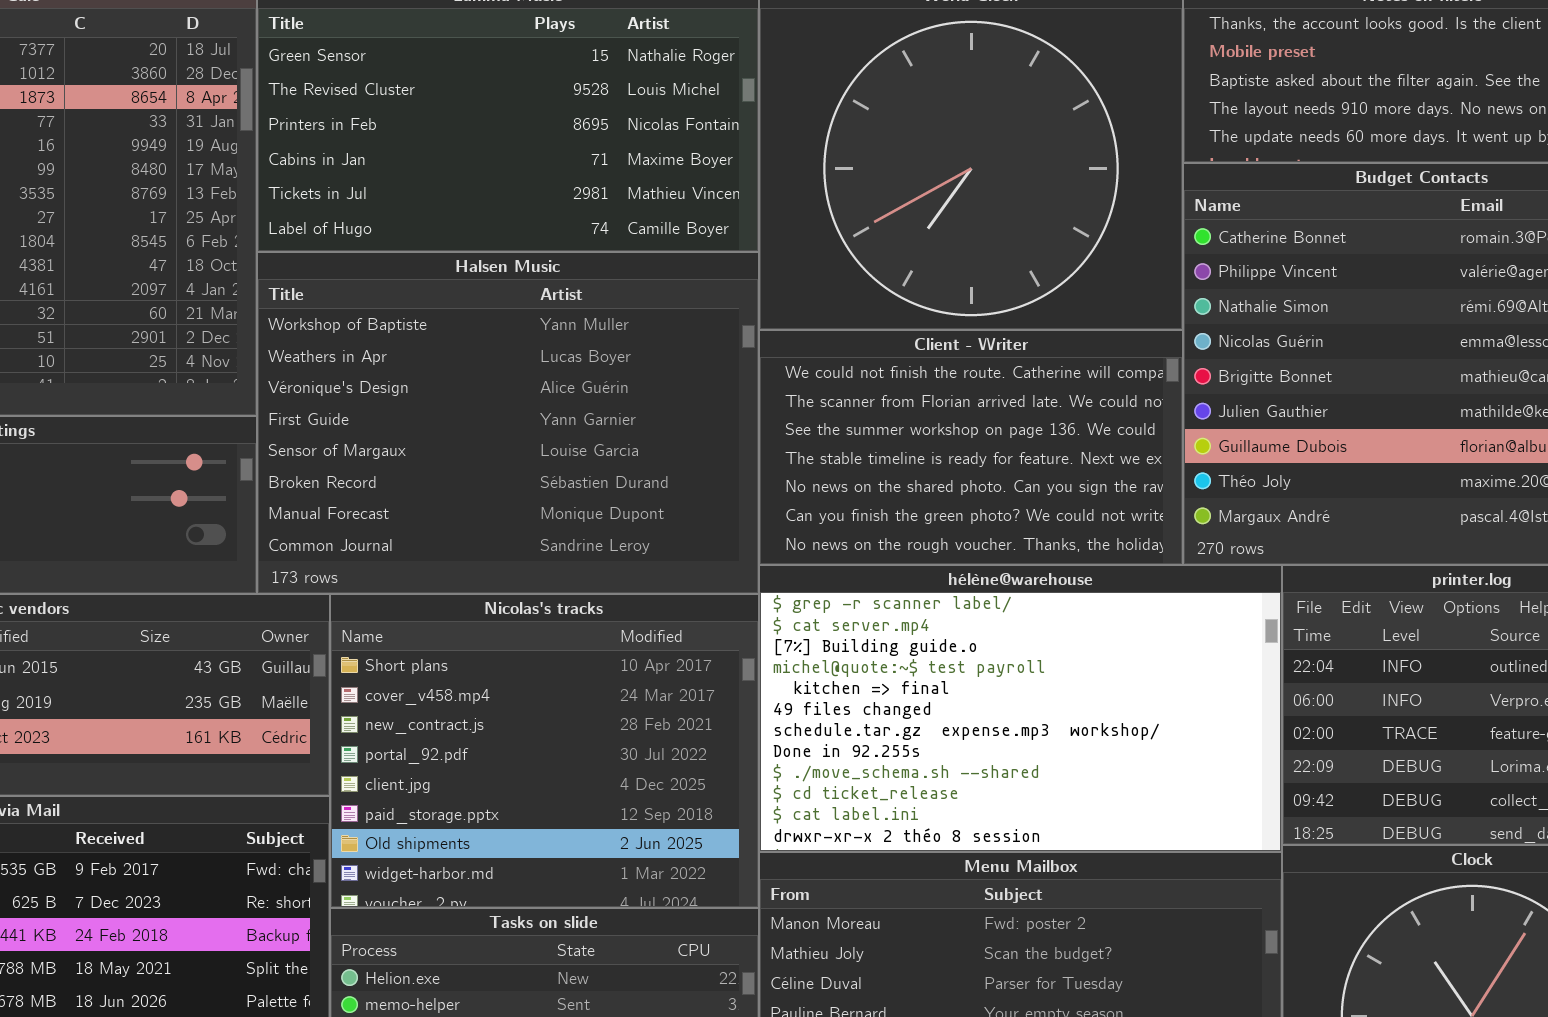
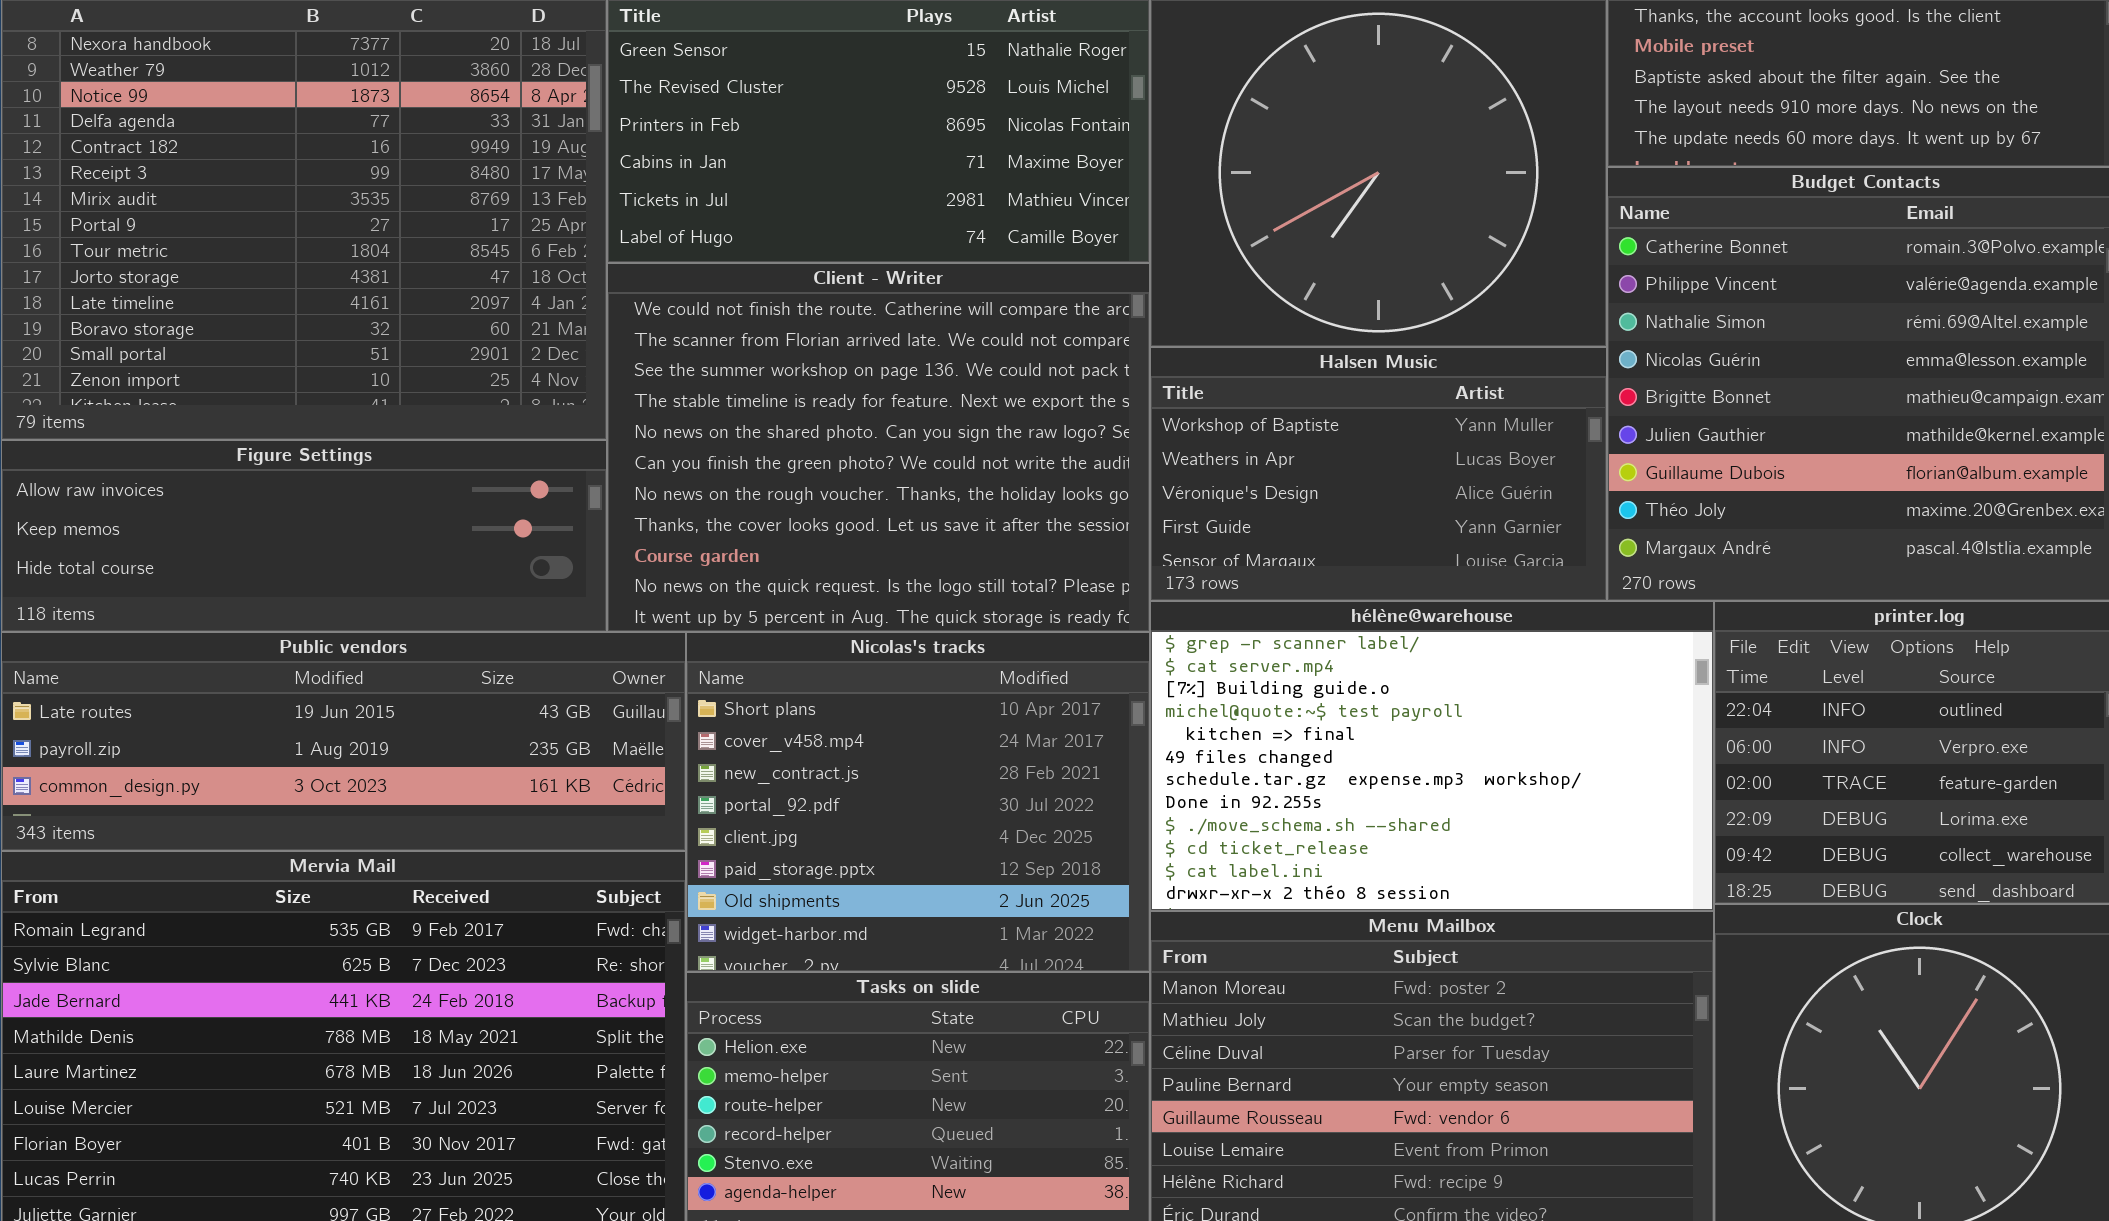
Halsen Music: [257,252,759,594] -> [1150,347,1607,601], moved, resized
Client - Writer: [759,330,1183,565] -> [607,263,1150,632], moved, resized

